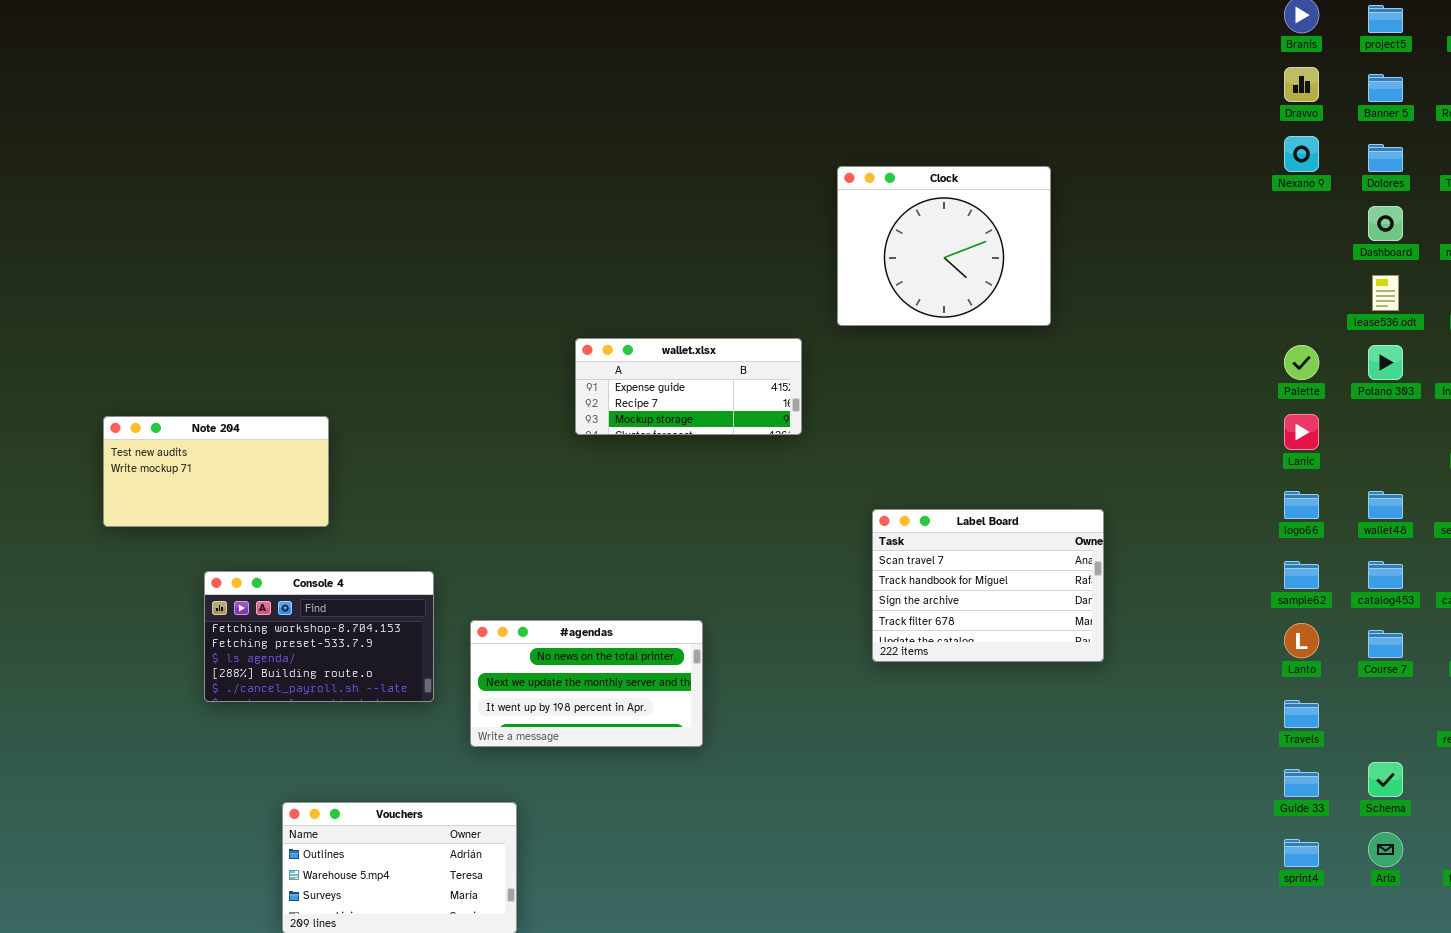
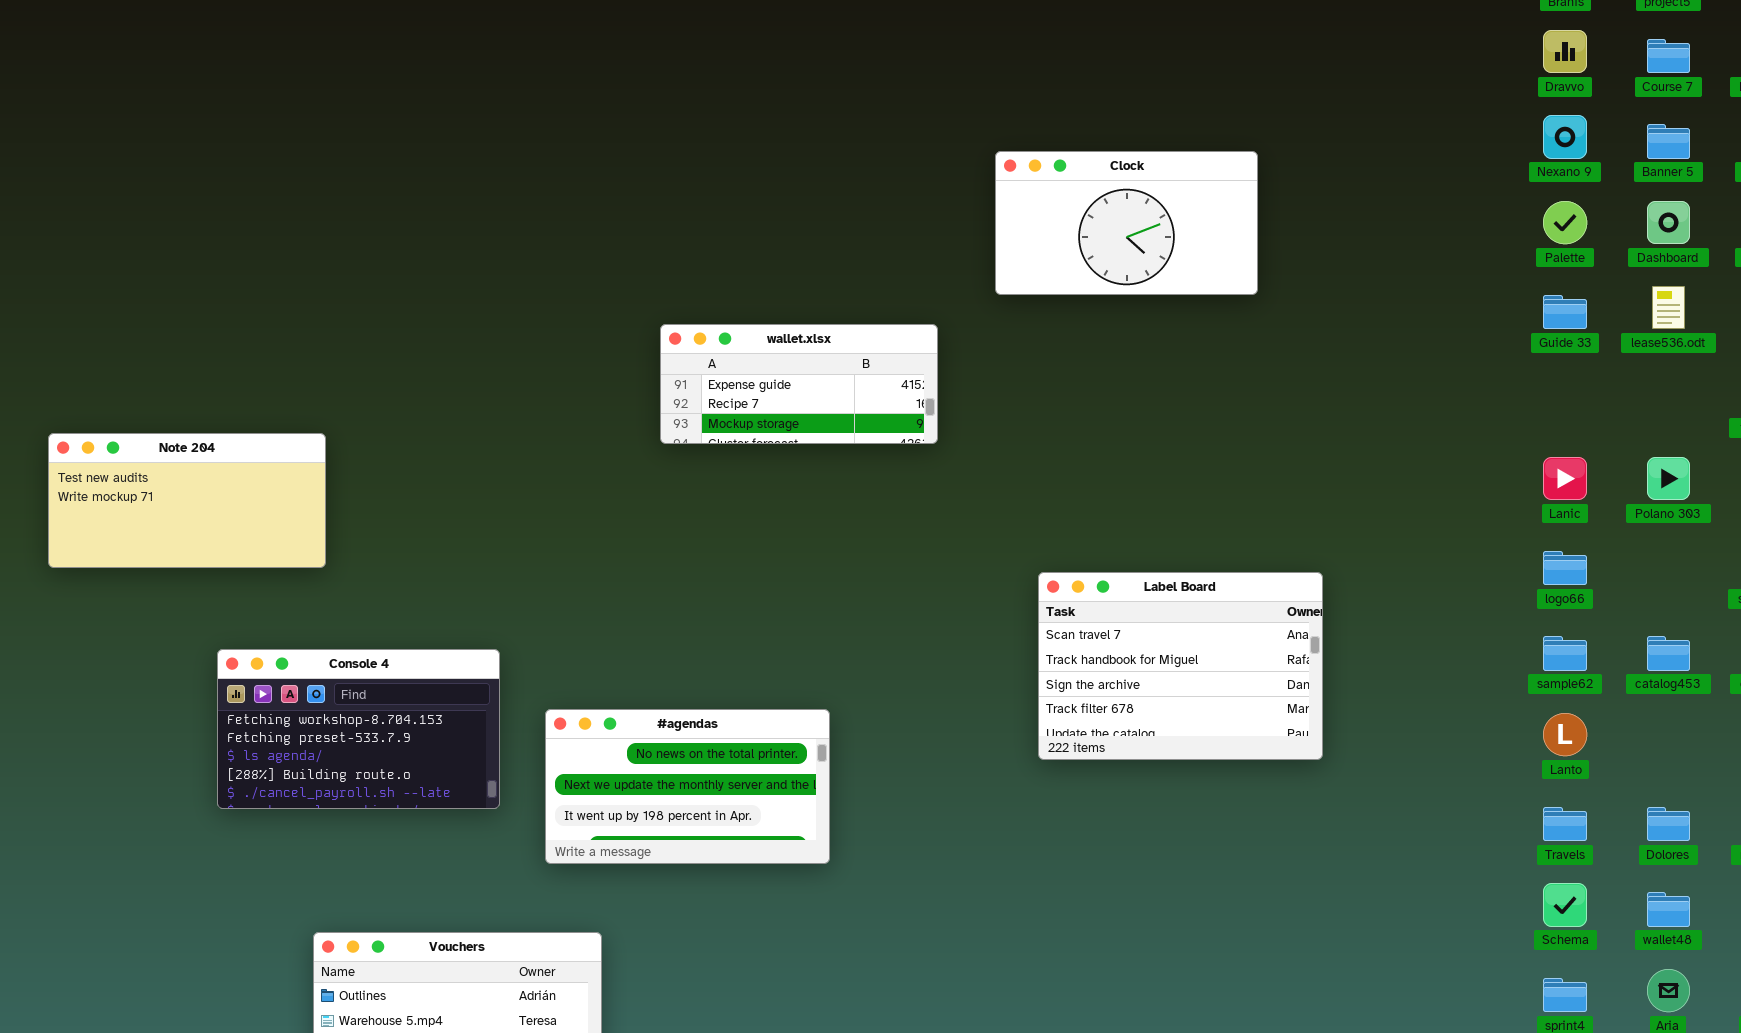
Banner 5: [1368,74,1403,102] -> [1647,124,1690,159], moved
Dolores: [1368,144,1403,172] -> [1647,807,1690,841], moved
Clock: [837,166,1051,326] -> [995,151,1258,295], resized
wallet.xlsx: [575,338,802,435] -> [660,324,938,444], moved
Palette: [1284,345,1319,380] -> [1543,201,1587,244], moved
Polano 303: [1368,345,1403,380] -> [1647,457,1690,500], moved
Note 204: [103,416,329,527] -> [48,433,326,568], moved
wallet48: [1368,491,1403,519] -> [1647,892,1690,927], moved
Course 7: [1368,630,1403,658] -> [1647,39,1690,73], moved
Schema: [1368,762,1403,797] -> [1543,883,1587,927], moved
Guide 33: [1284,769,1319,797] -> [1543,295,1587,329], moved

